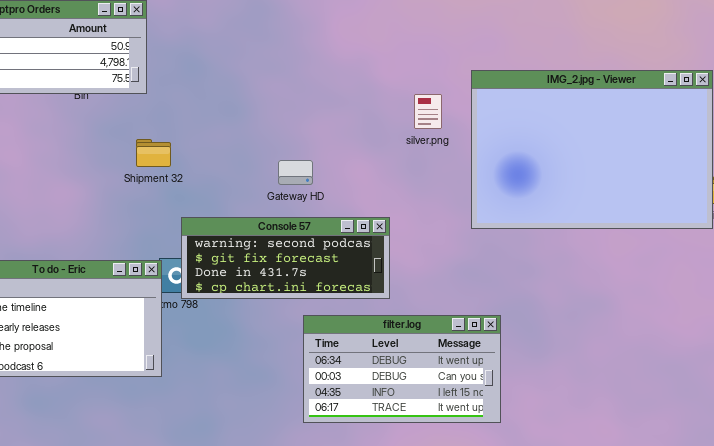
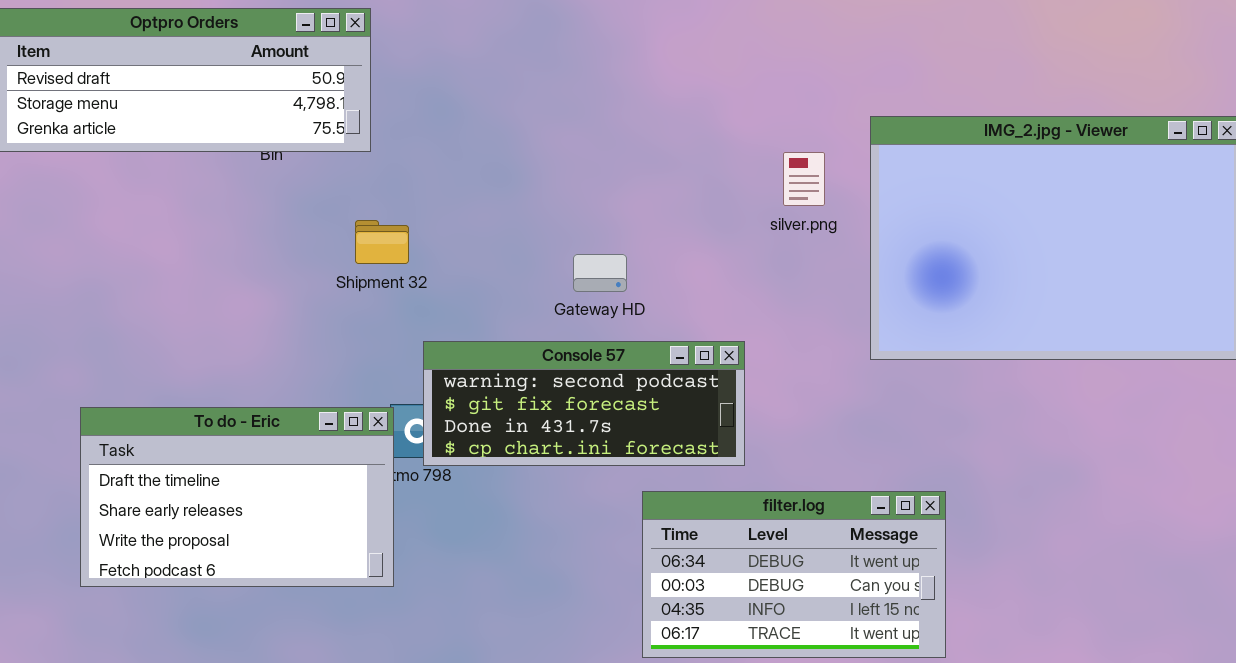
filter.log: [303,315,501,423] -> [642,491,946,658], moved

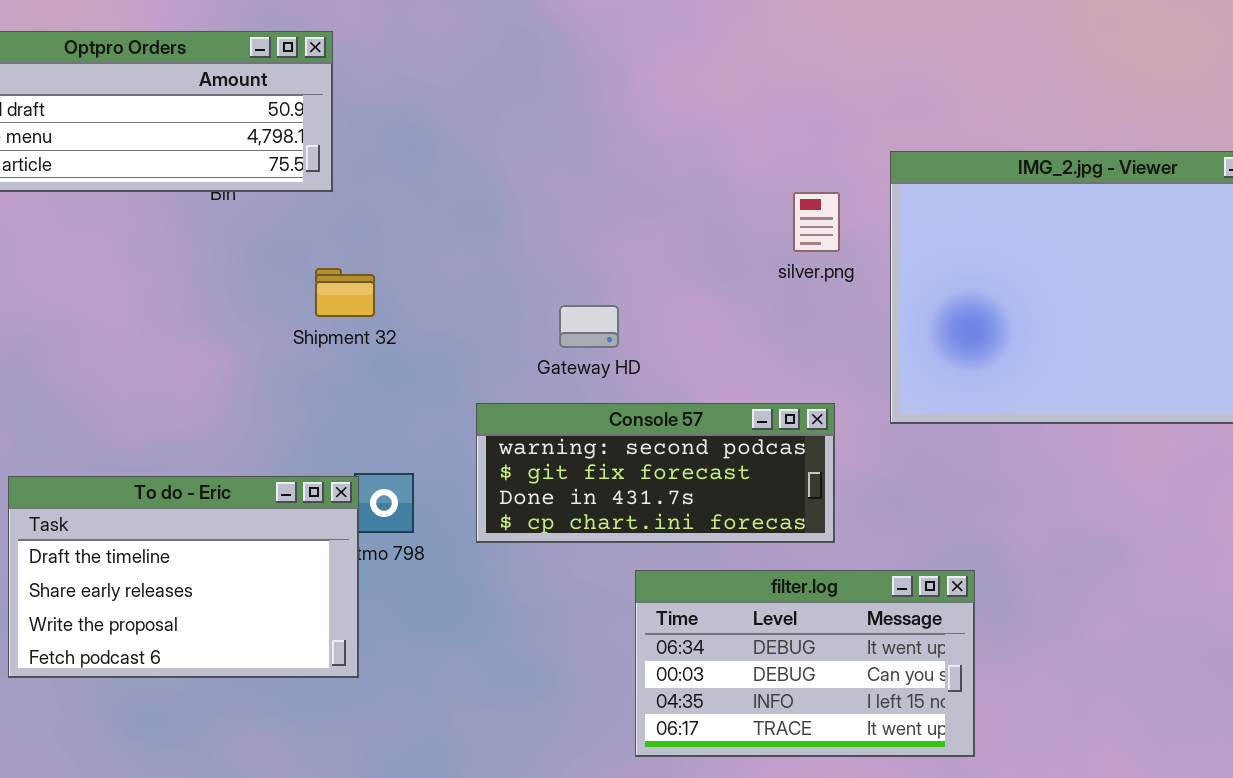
Console 57: [423,341,745,466] -> [476,403,835,543], moved

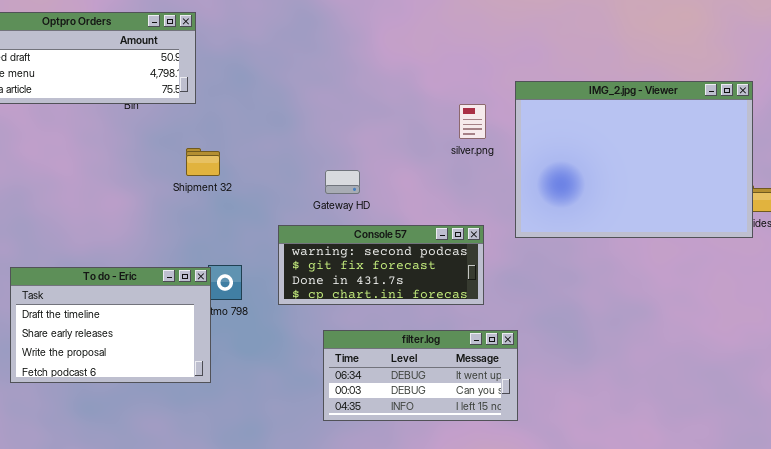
filter.log: [635,570,975,757] -> [323,330,518,421], moved, resized

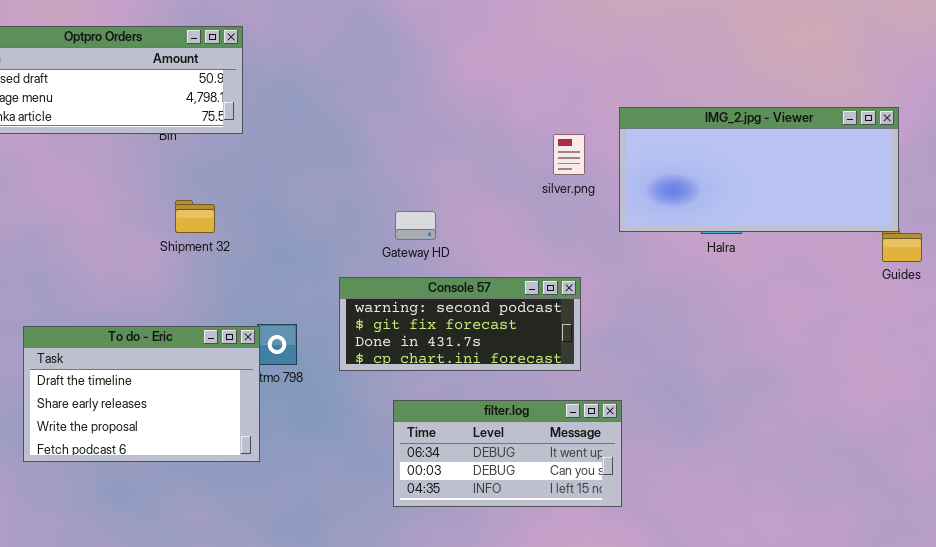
IMG_2.jpg - Viewer: [515,81,753,238] -> [619,107,899,232], resized
Shipment 32: [186,148,220,176] -> [175,200,215,233], moved

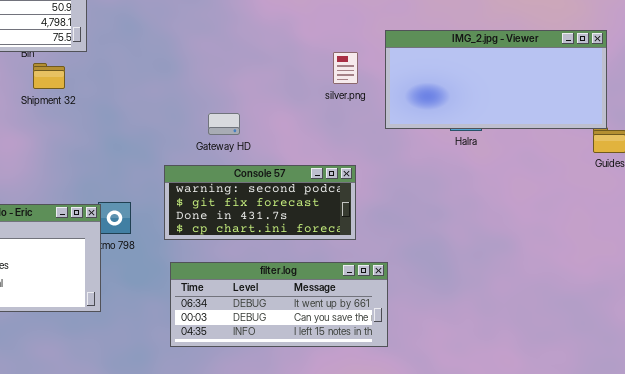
Shipment 32: [175,200,215,233] -> [33,63,65,89], moved
filter.log: [393,400,622,507] -> [170,262,388,347], resized

